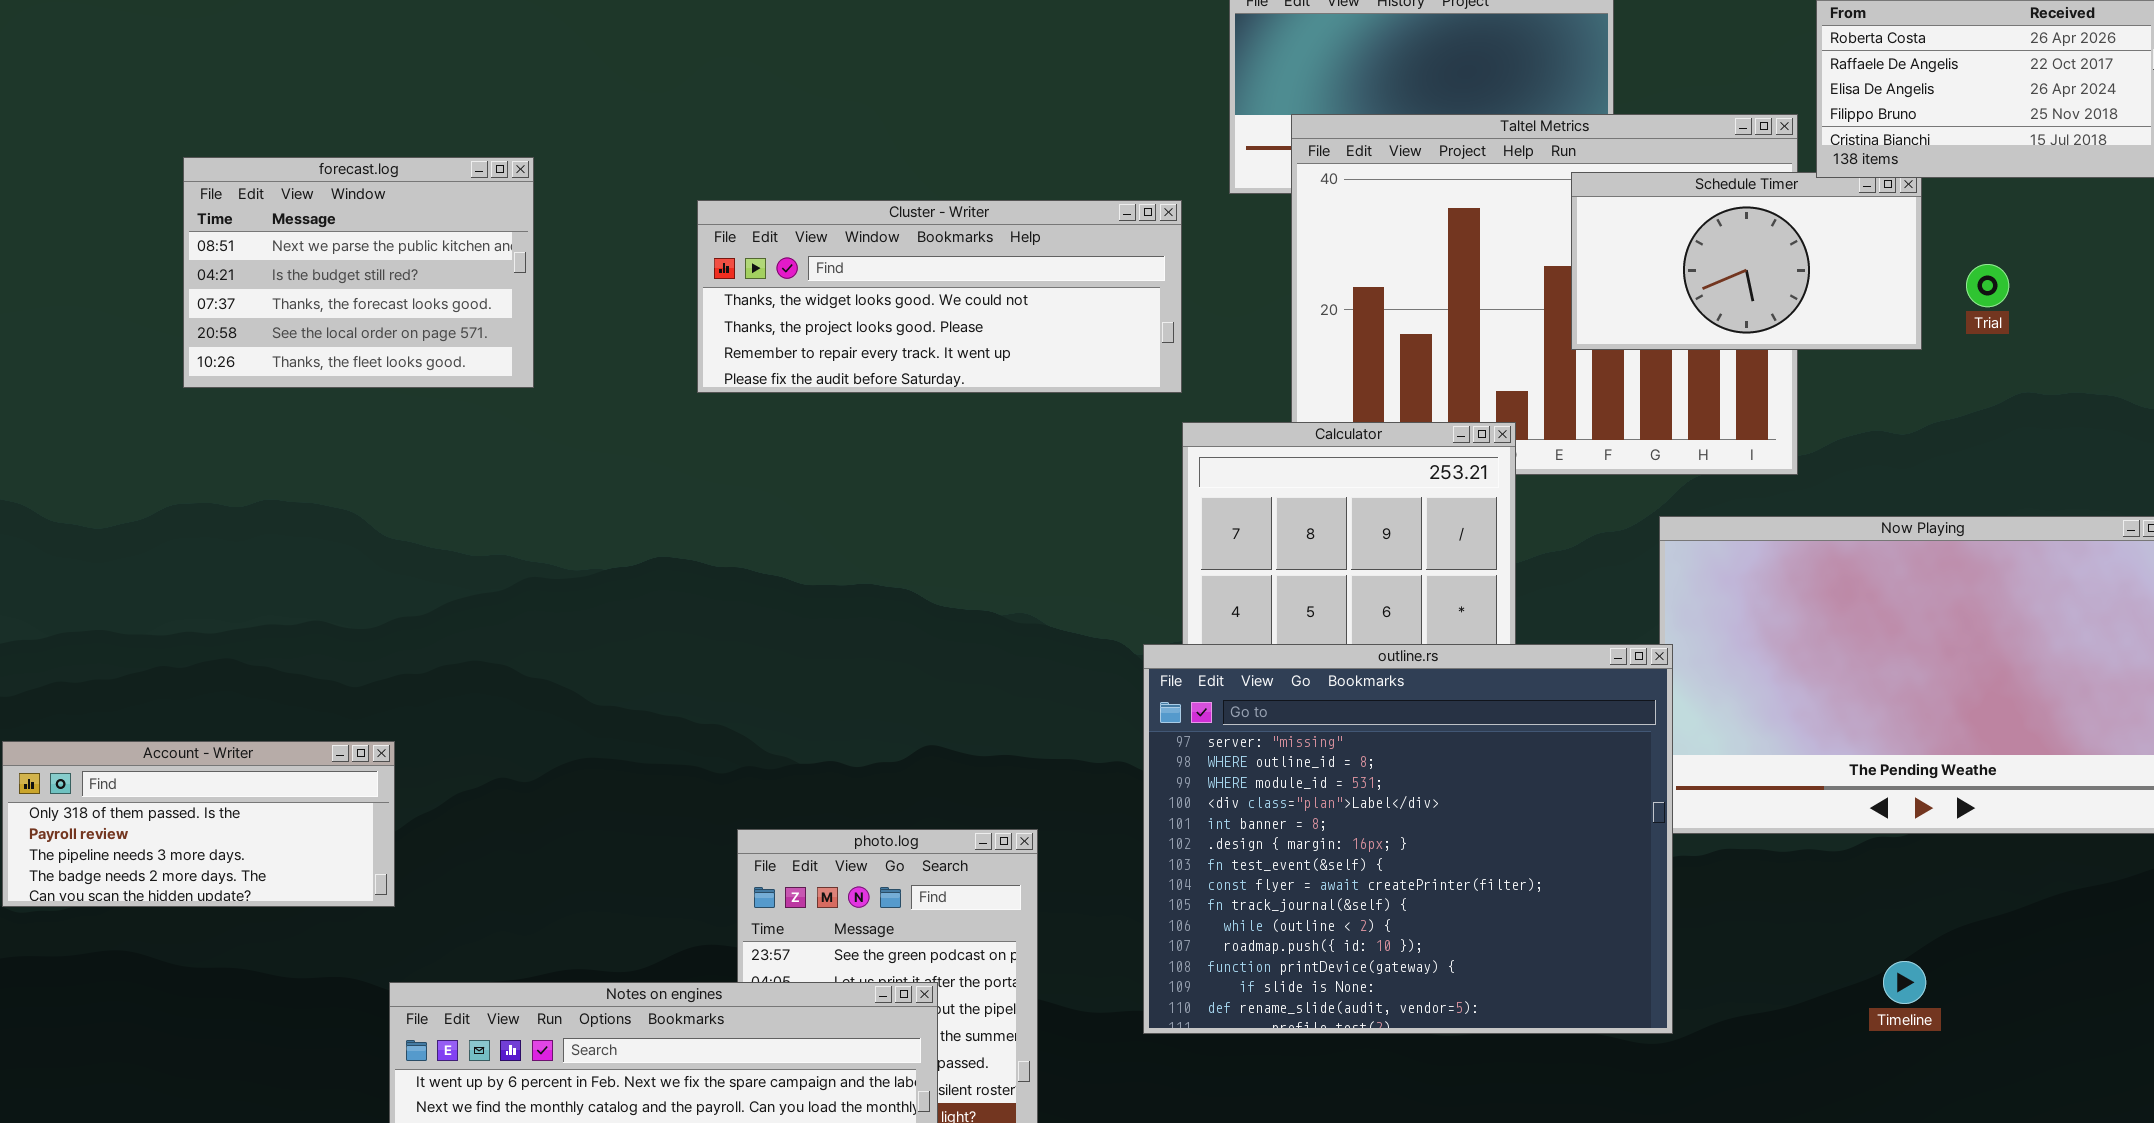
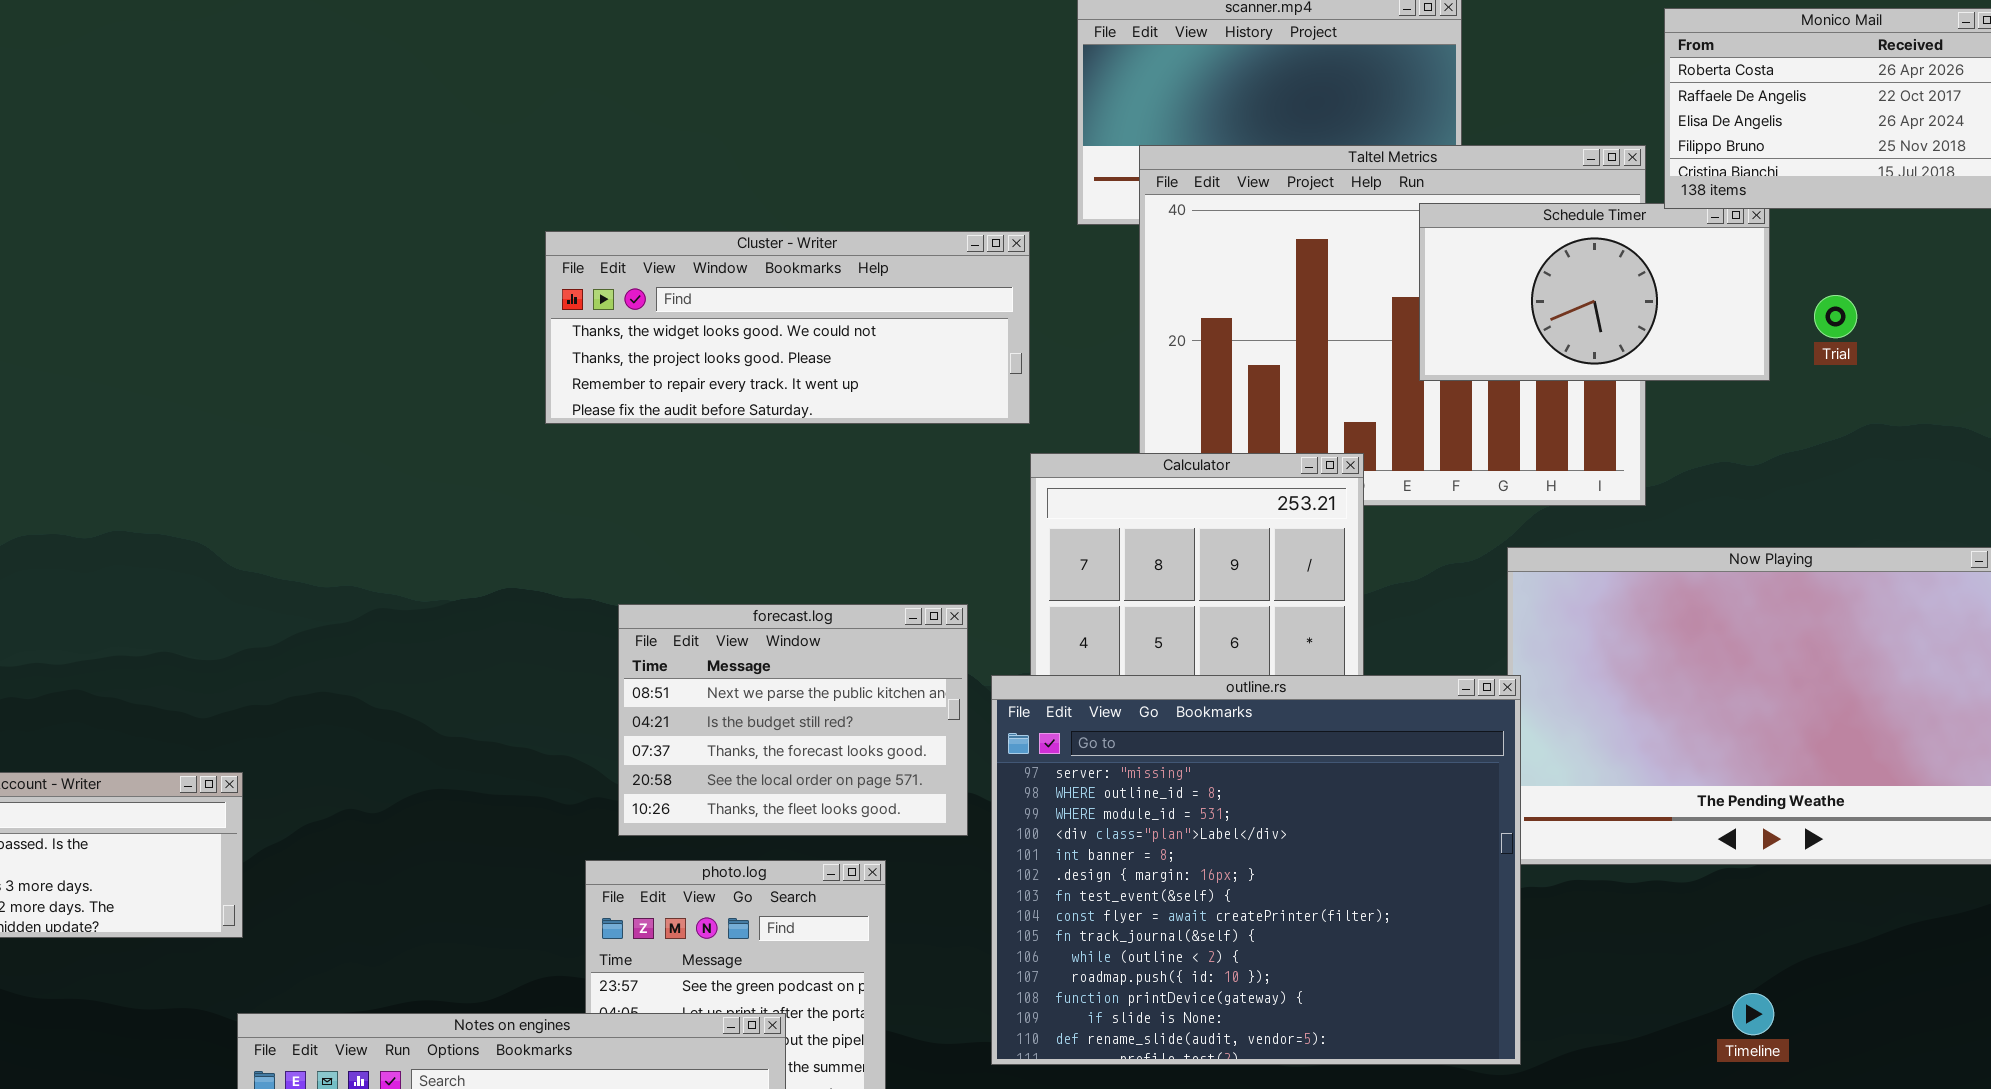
forecast.log: [183,157,534,388] -> [618,604,968,836], moved

